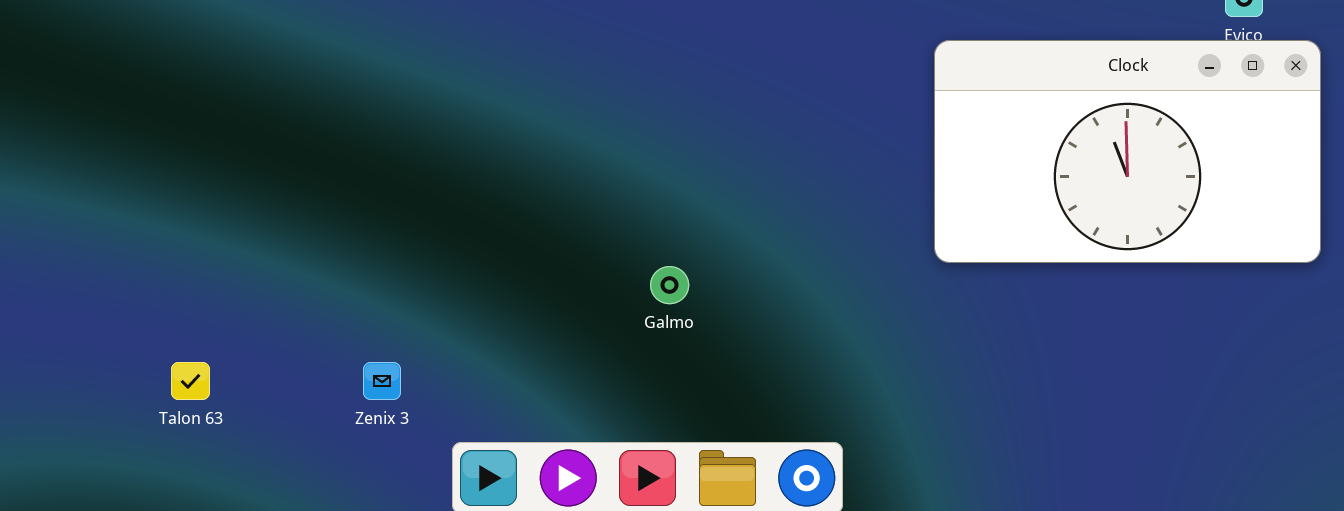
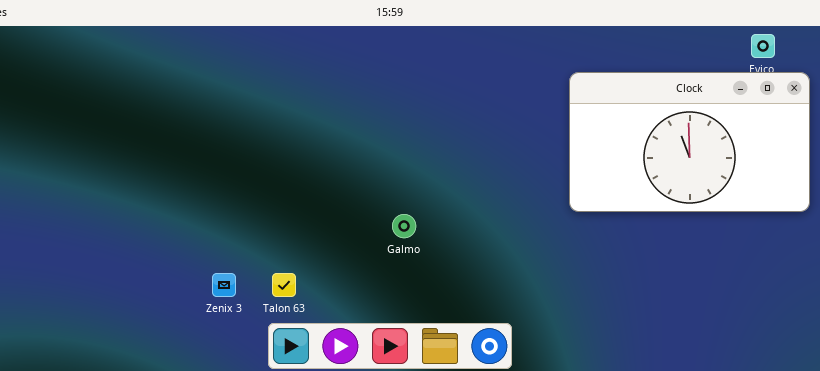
Talon 63: [171,362,210,400] -> [272,273,296,297], moved

